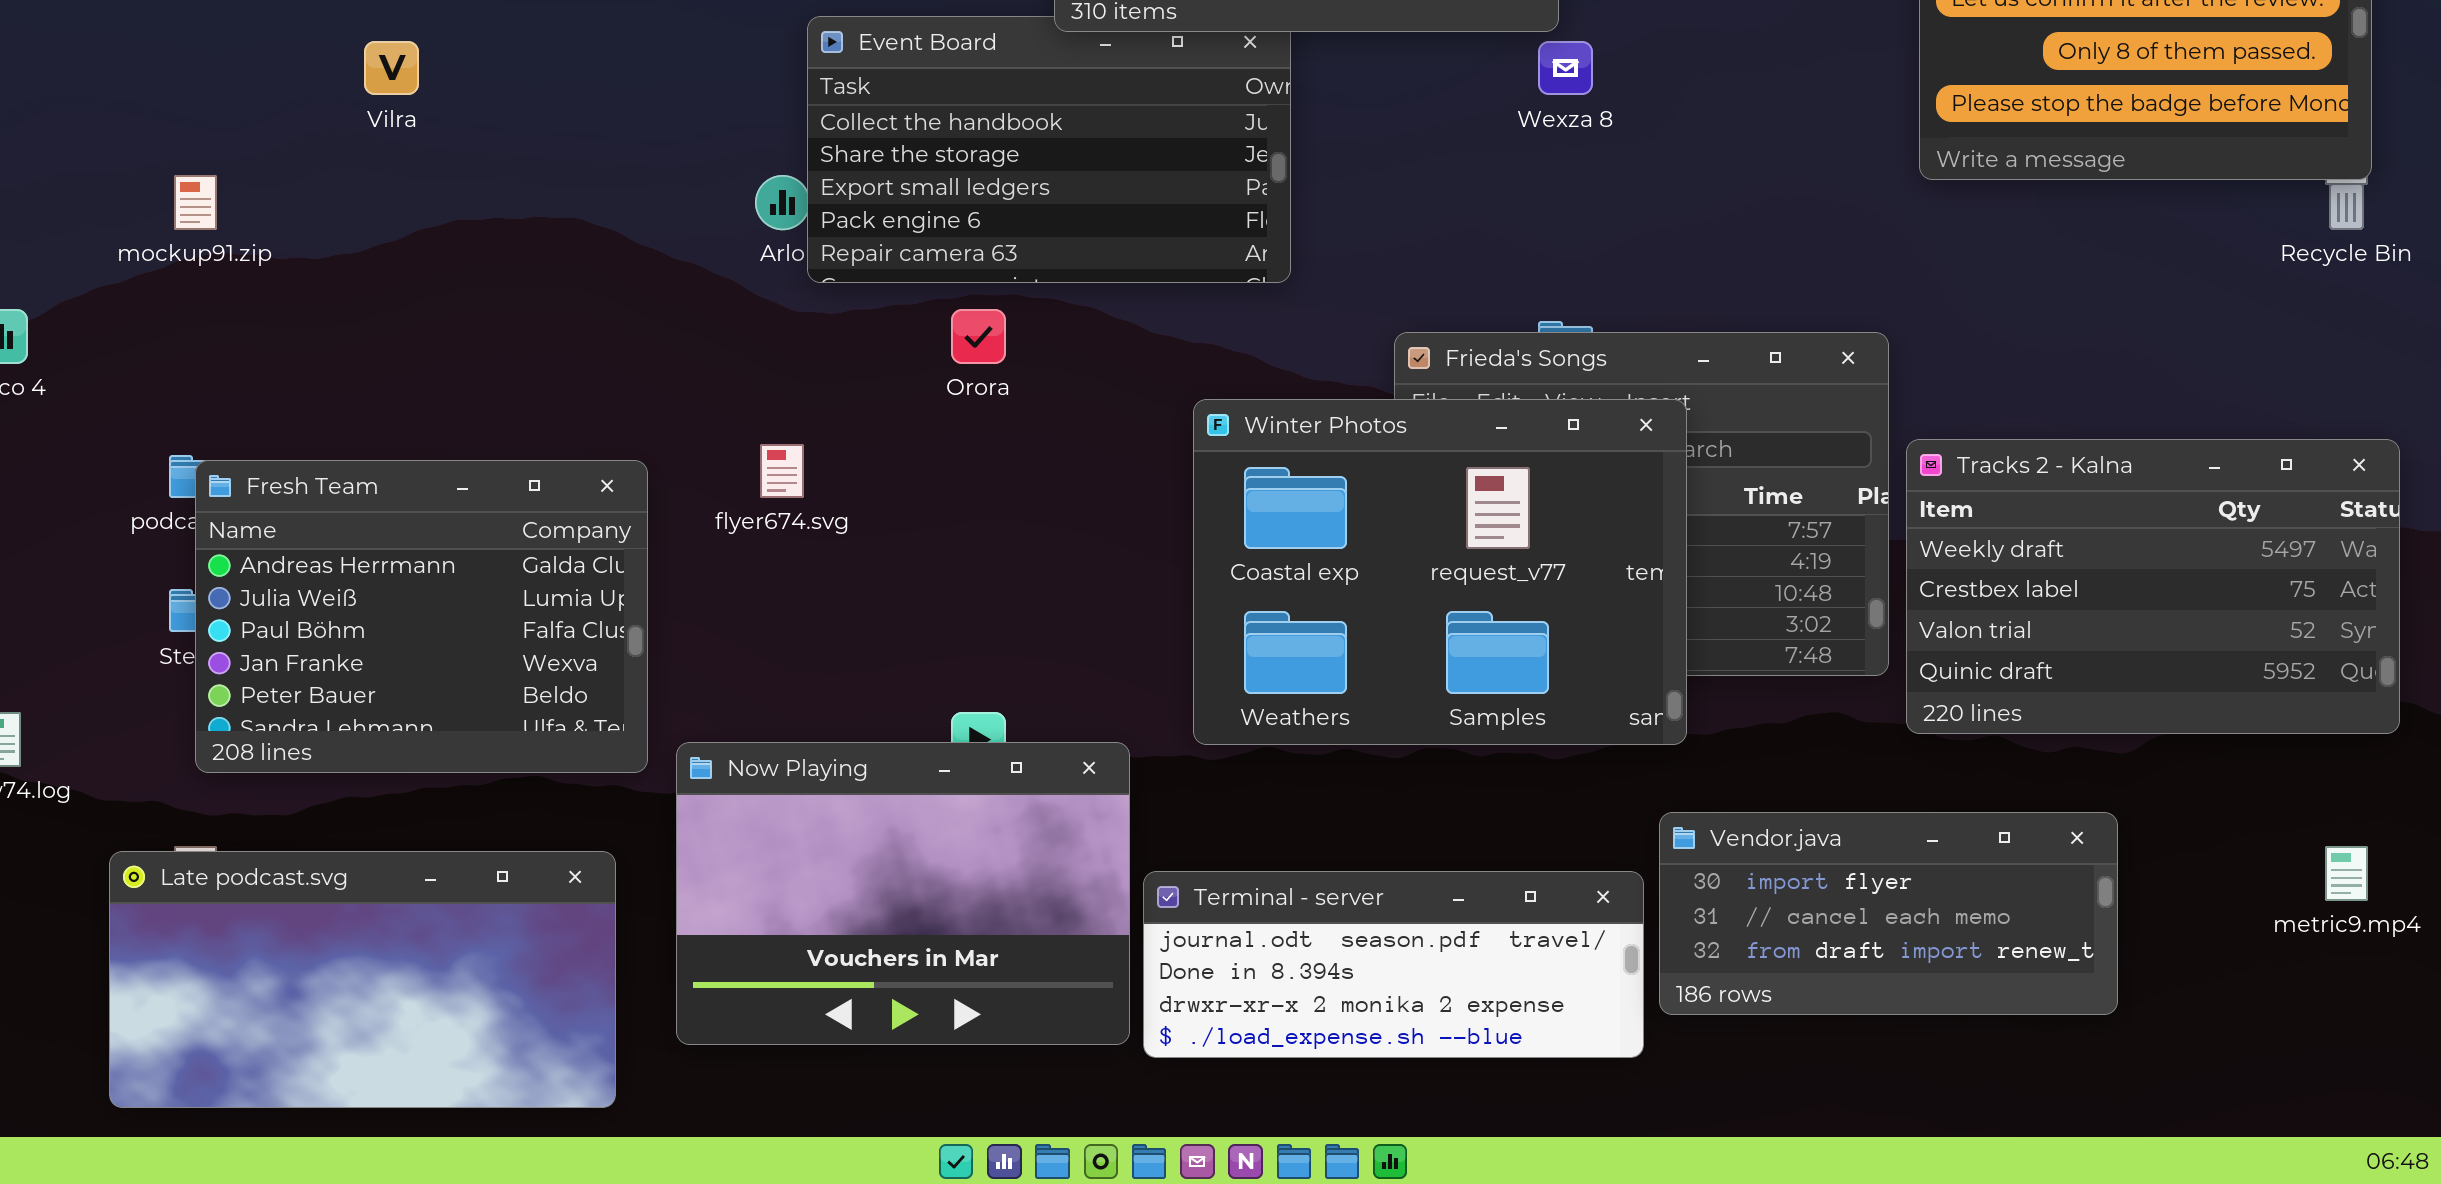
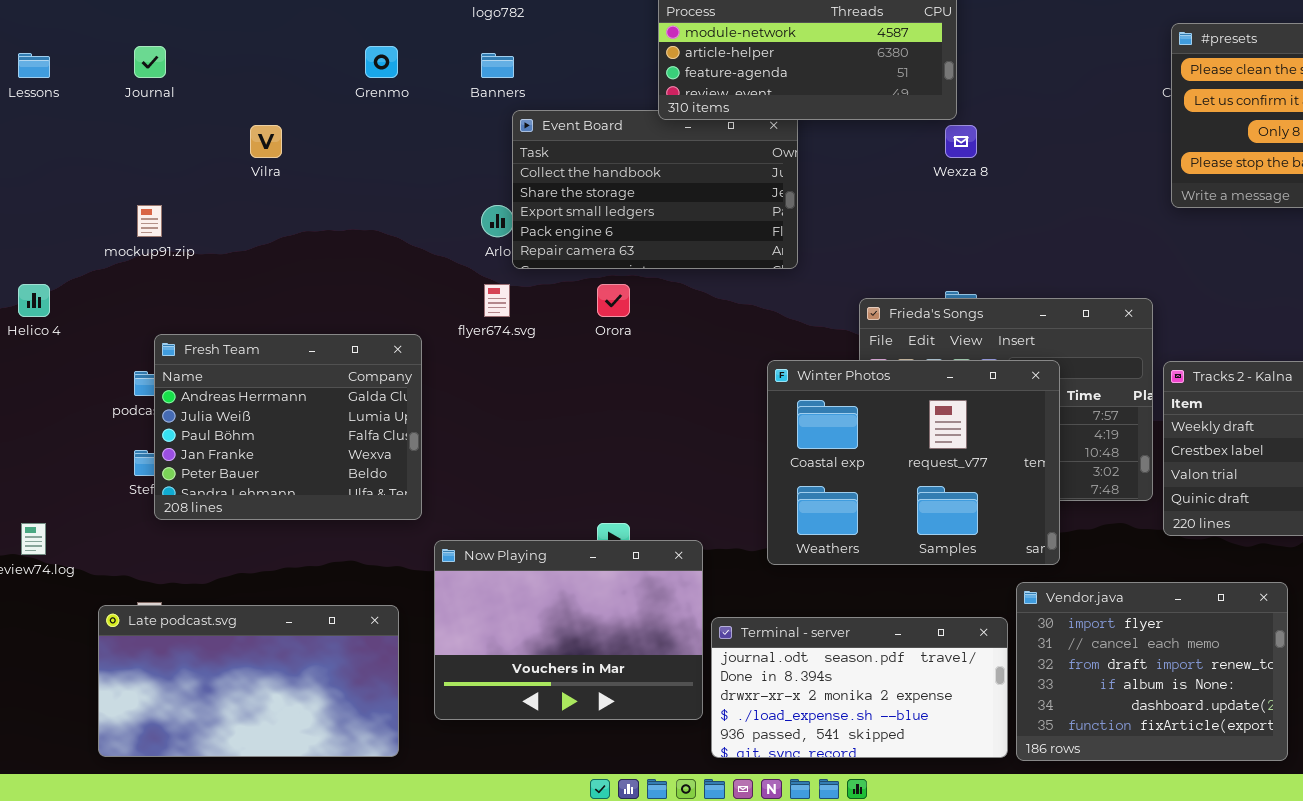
Winter Photos: [1193,399,1687,745] -> [767,360,1060,565], moved
flyer674.svg: [760,444,804,498] -> [484,284,510,317], moved
Fresh Team: [195,460,648,773] -> [154,334,422,520], moved
Vendor.java: [1659,812,2118,1015] -> [1016,582,1288,761], resized
Terminal - server: [1143,871,1644,1058] -> [711,617,1008,758], resized

